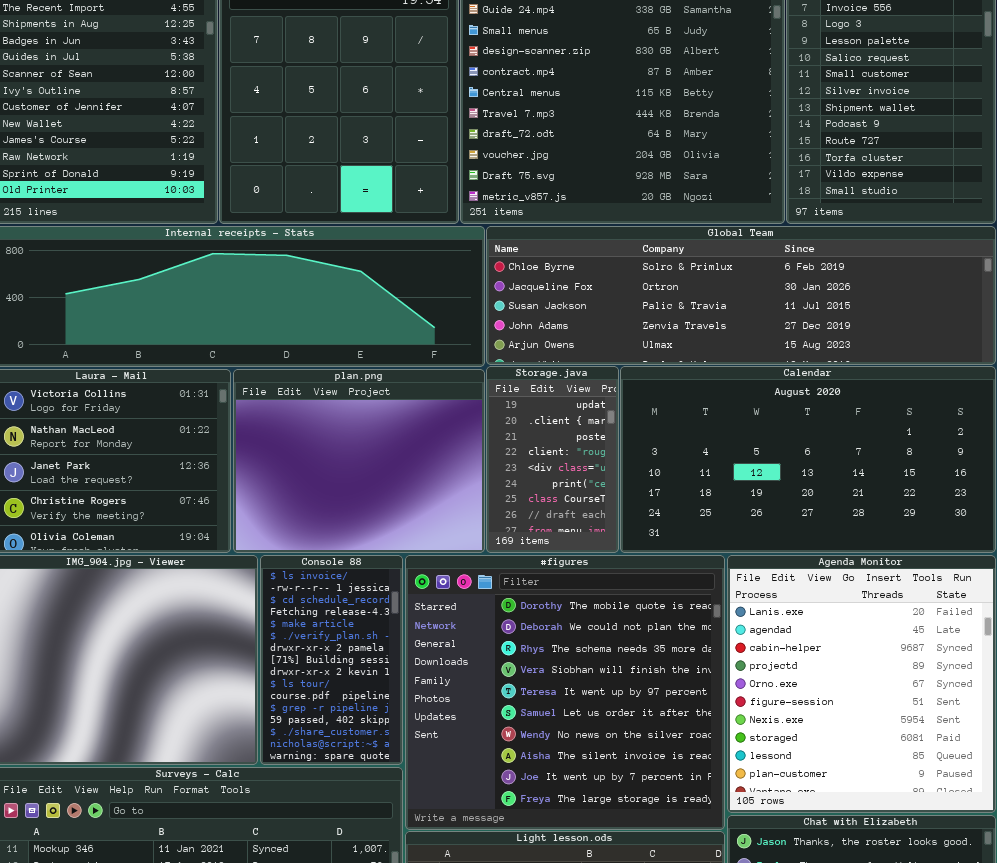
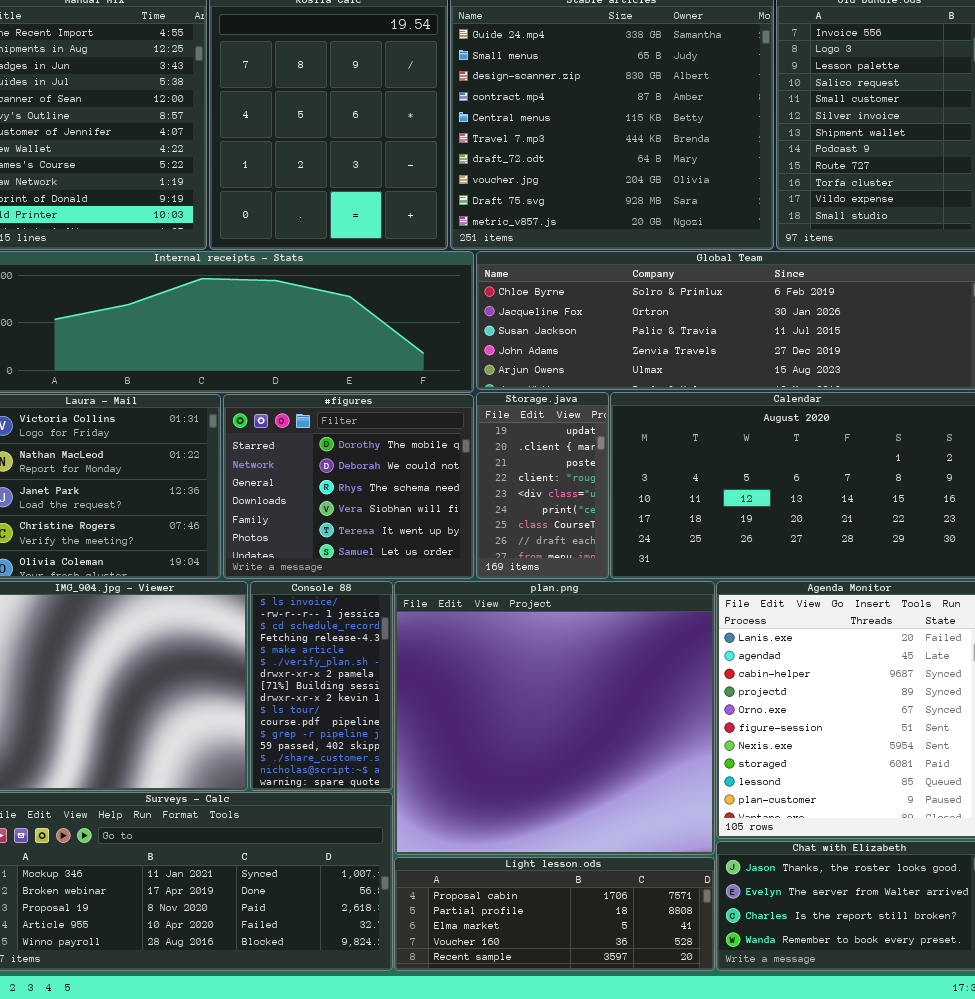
plan.png: [233,369,485,553] -> [394,581,715,855], moved, resized
#figures: [405,555,725,830] -> [223,394,474,579], moved, resized

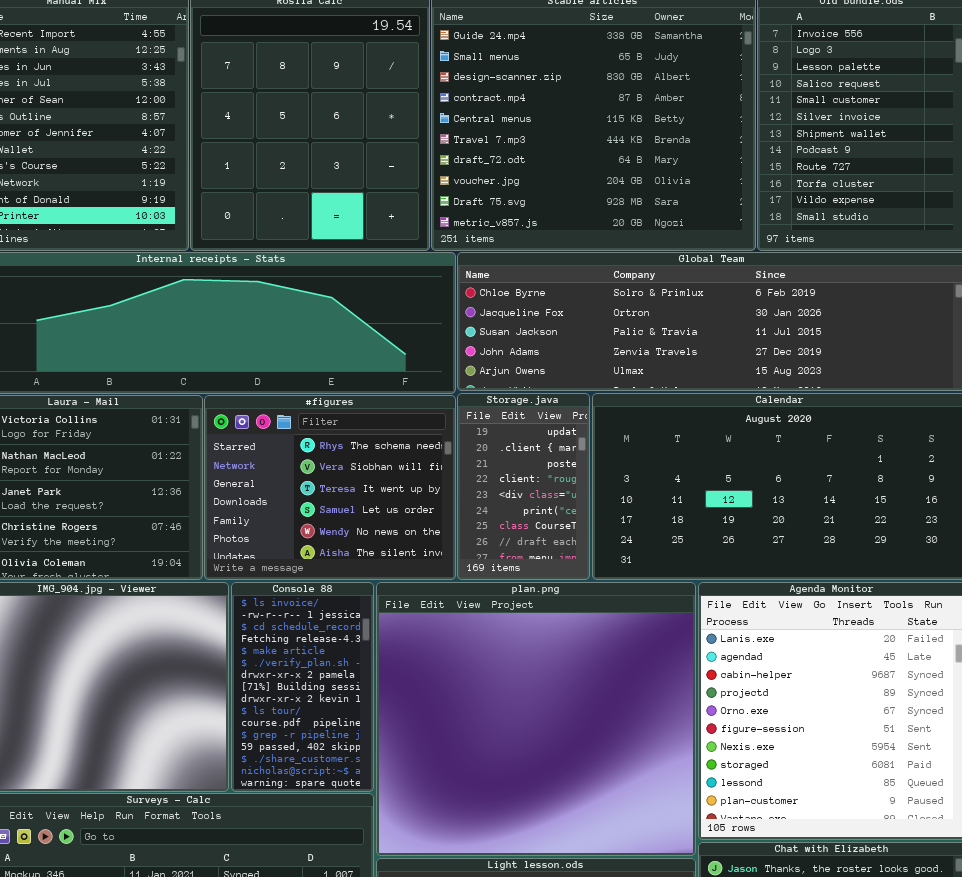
#figures: [223,394,474,579] -> [204,395,456,580], scrolled down 2 rows

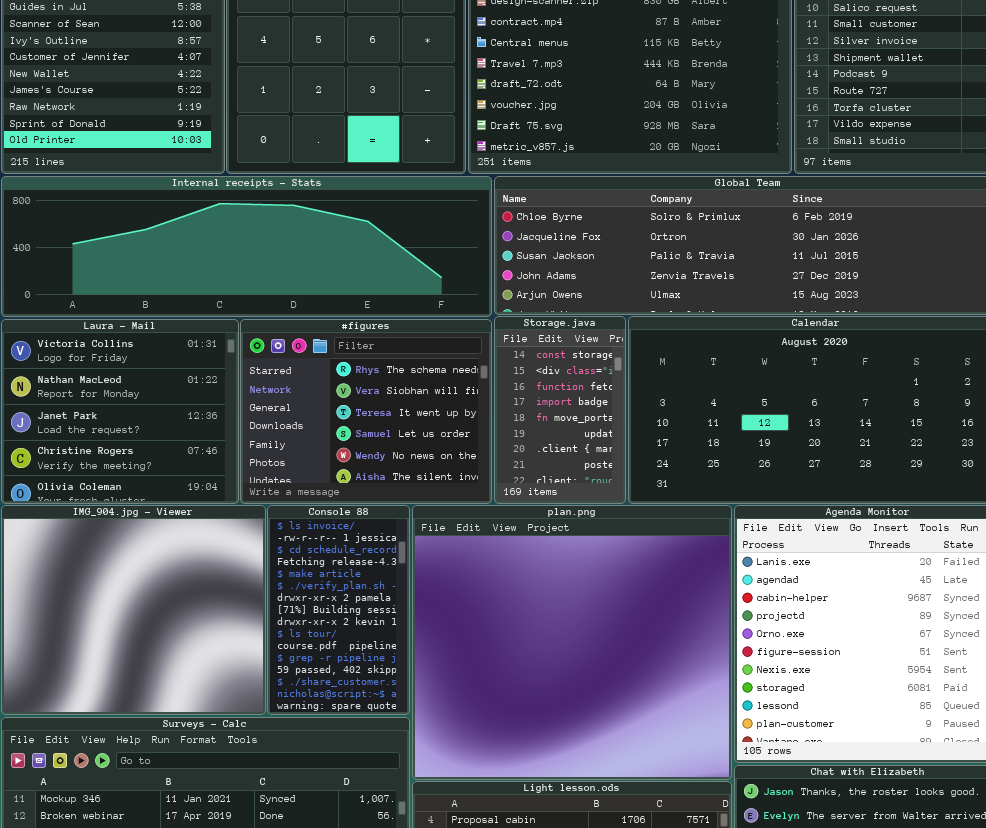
Storage.java: [457,393,590,580] -> [494,316,626,504], scrolled up 5 rows

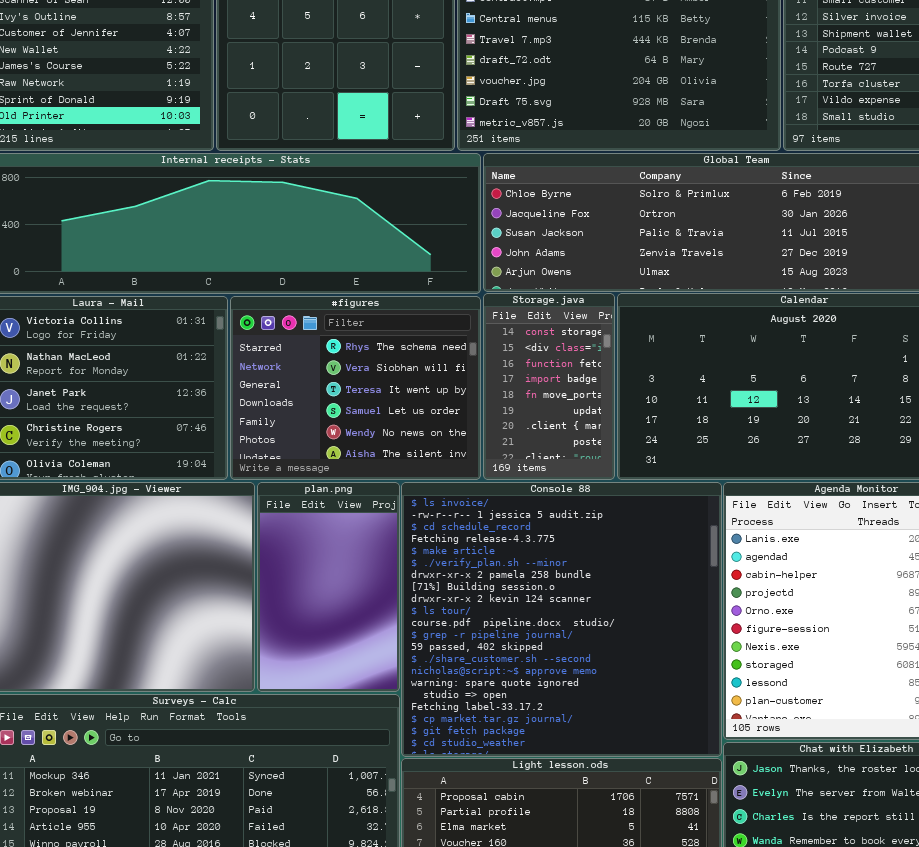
Console 88: [267,505,410,715] -> [401,482,722,757], moved, resized
plan.png: [412,505,732,780] -> [257,482,400,692], moved, resized

